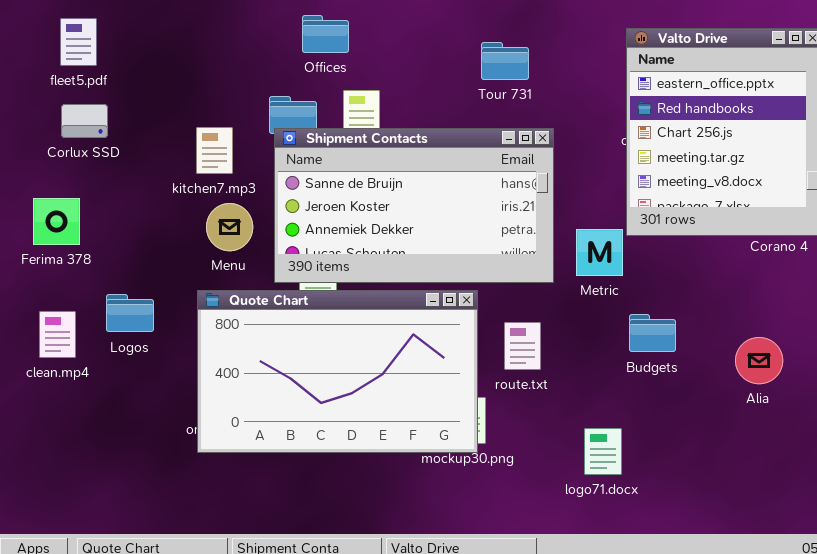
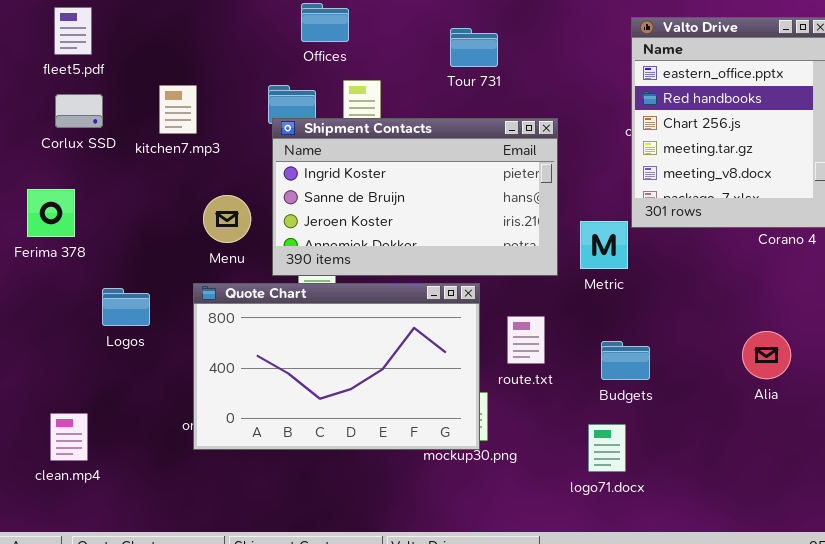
Tour 731: [481,42,529,80] -> [450,28,498,67], moved
kitchen7.mp3: [196,127,233,174] -> [159,85,197,134], moved
Shipment Contacts: [274,128,554,283] -> [272,118,558,276], scrolled up 1 row
clean.mp4: [39,311,76,358] -> [50,413,88,461], moved
Budgets: [629,314,676,352] -> [601,341,650,380], moved

